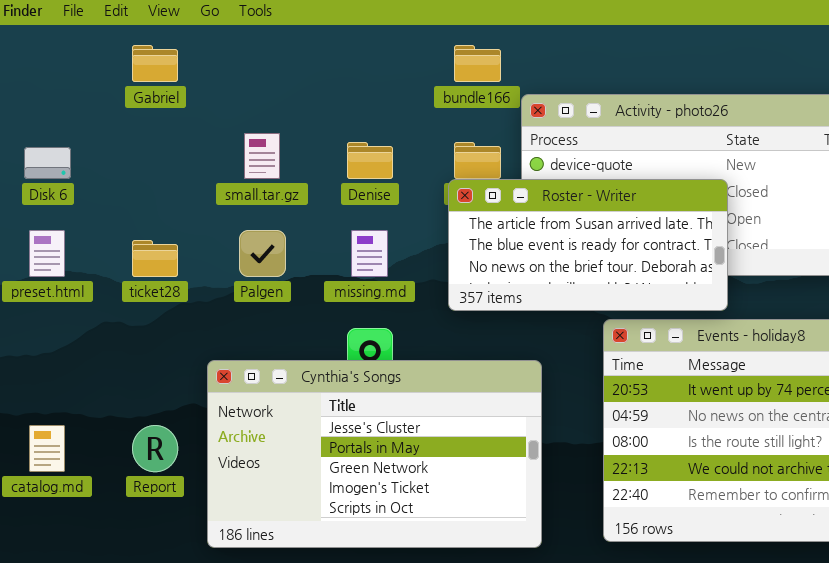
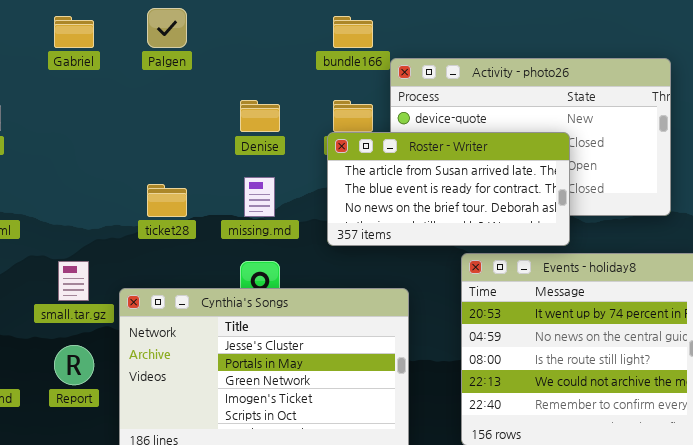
small.tar.gz: [244,133,280,179] -> [58,261,89,301], moved
Palgen: [239,230,286,277] -> [147,8,187,48], moved
ticket28: [132,240,178,277] -> [147,184,187,217], moved

